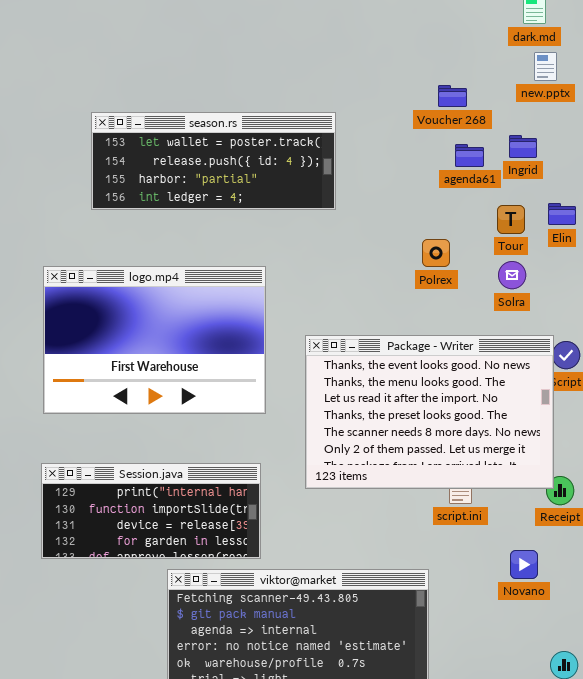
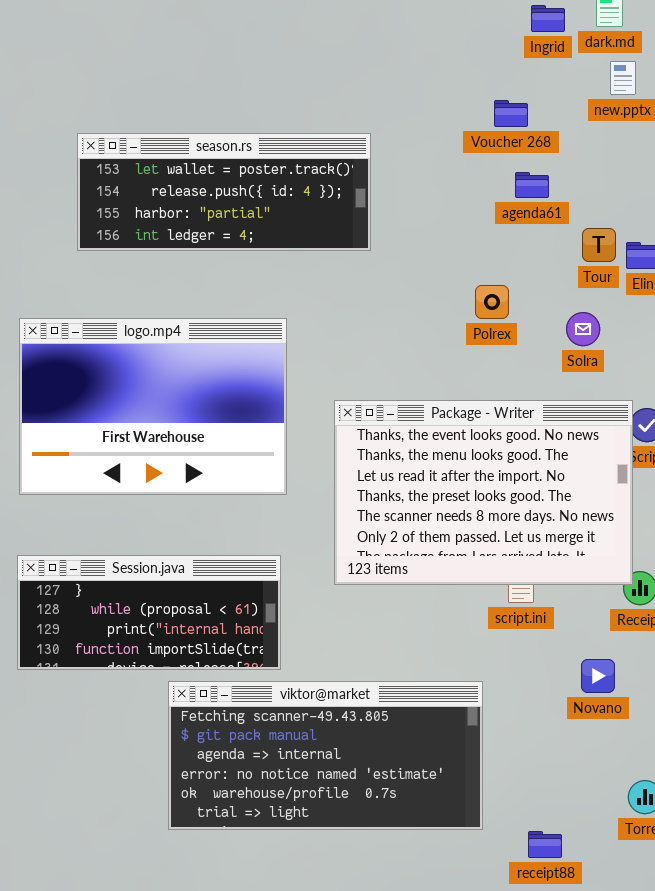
Ingrid: [509,135,537,158] -> [531,5,565,32], moved
Tour: [497,205,525,234] -> [582,228,616,262], moved
Session.java: [41,463,261,559] -> [17,555,281,670], scrolled up 2 rows

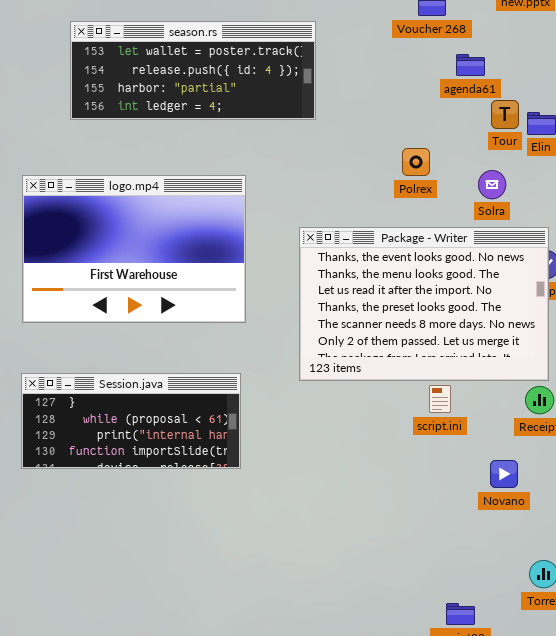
agenda61: [515,172,549,198] -> [456,54,485,76], moved
Package - Writer: [334,400,633,585] -> [299,227,549,381], moved
viktor@market: [168,681,483,830] -> none, closed

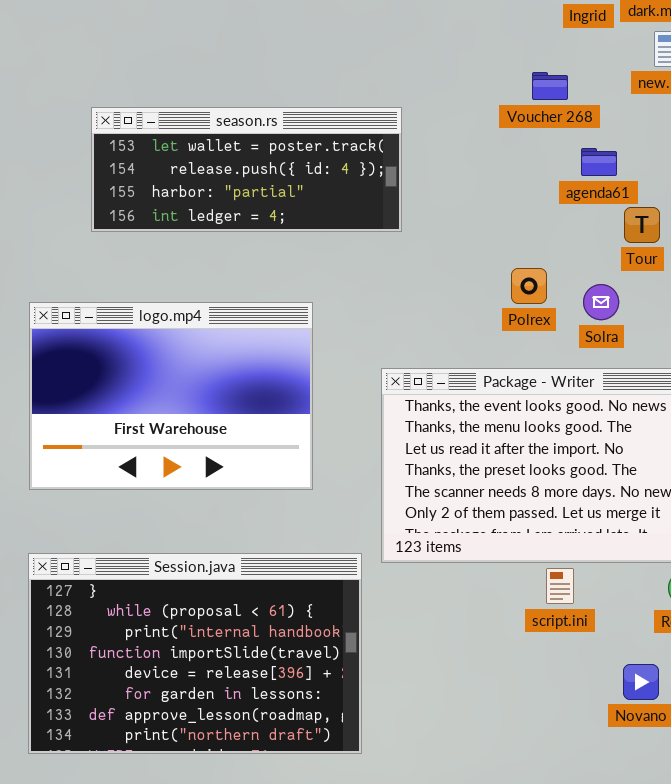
Solra: [478,170,506,199] -> [583,284,619,320], moved
Session.java: [21,373,241,469] -> [28,553,362,754], resized

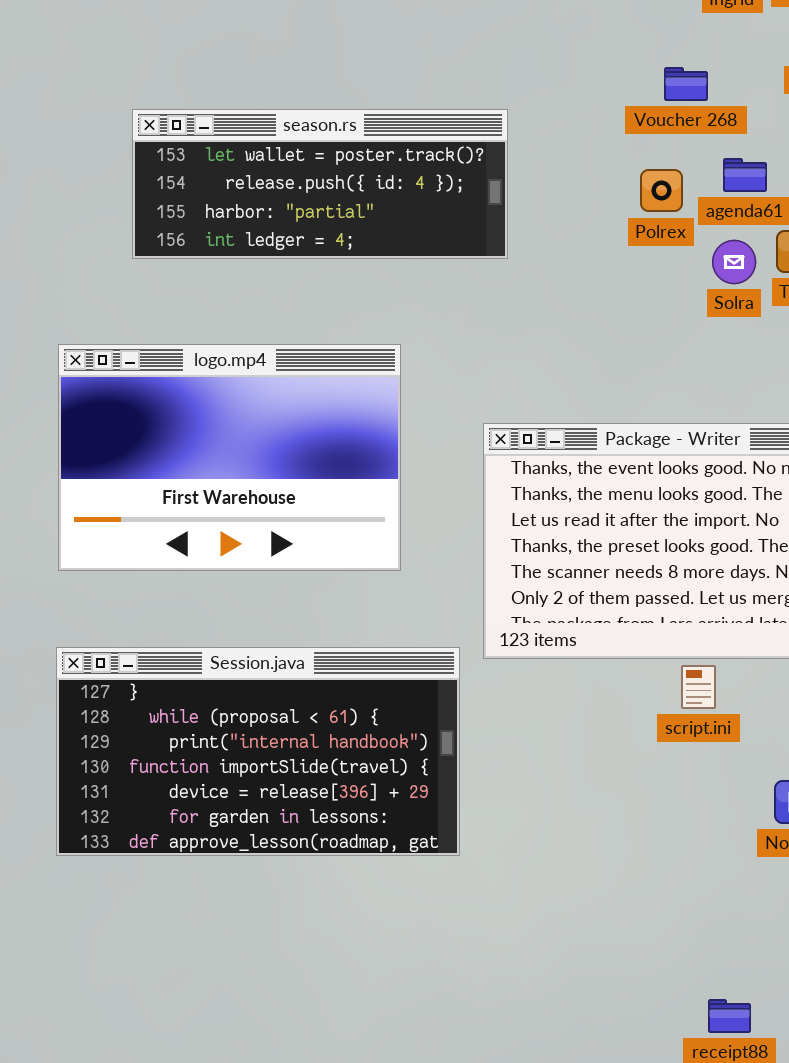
Polrex: [511,268,547,304] -> [640,169,683,212], moved
Solra: [583,284,619,320] -> [712,240,756,284], moved
Session.java: [28,553,362,754] -> [56,647,460,856], resized

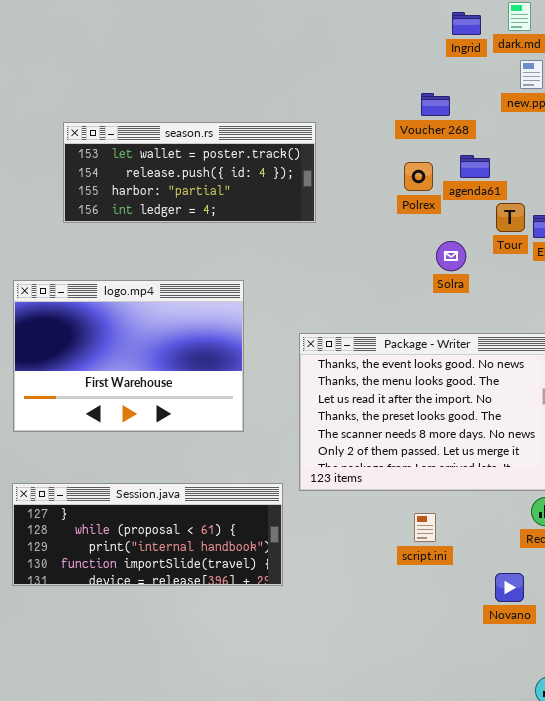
Solra: [712,240,756,284] -> [436,241,466,271], moved
Session.java: [56,647,460,856] -> [12,483,283,586], resized
script.ini: [681,665,716,709] -> [414,513,436,542], moved

